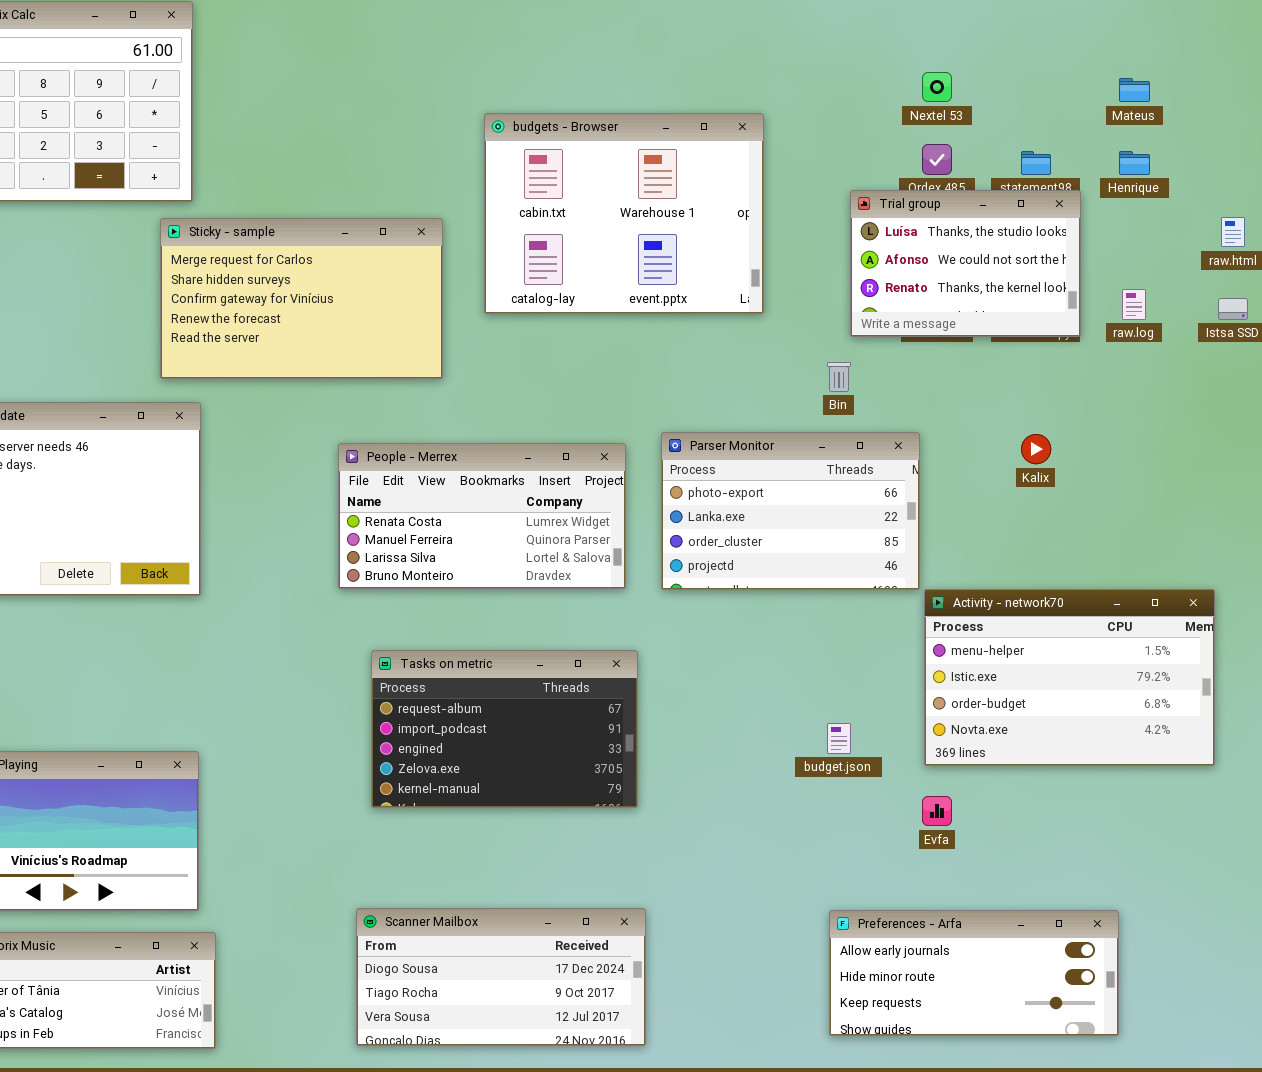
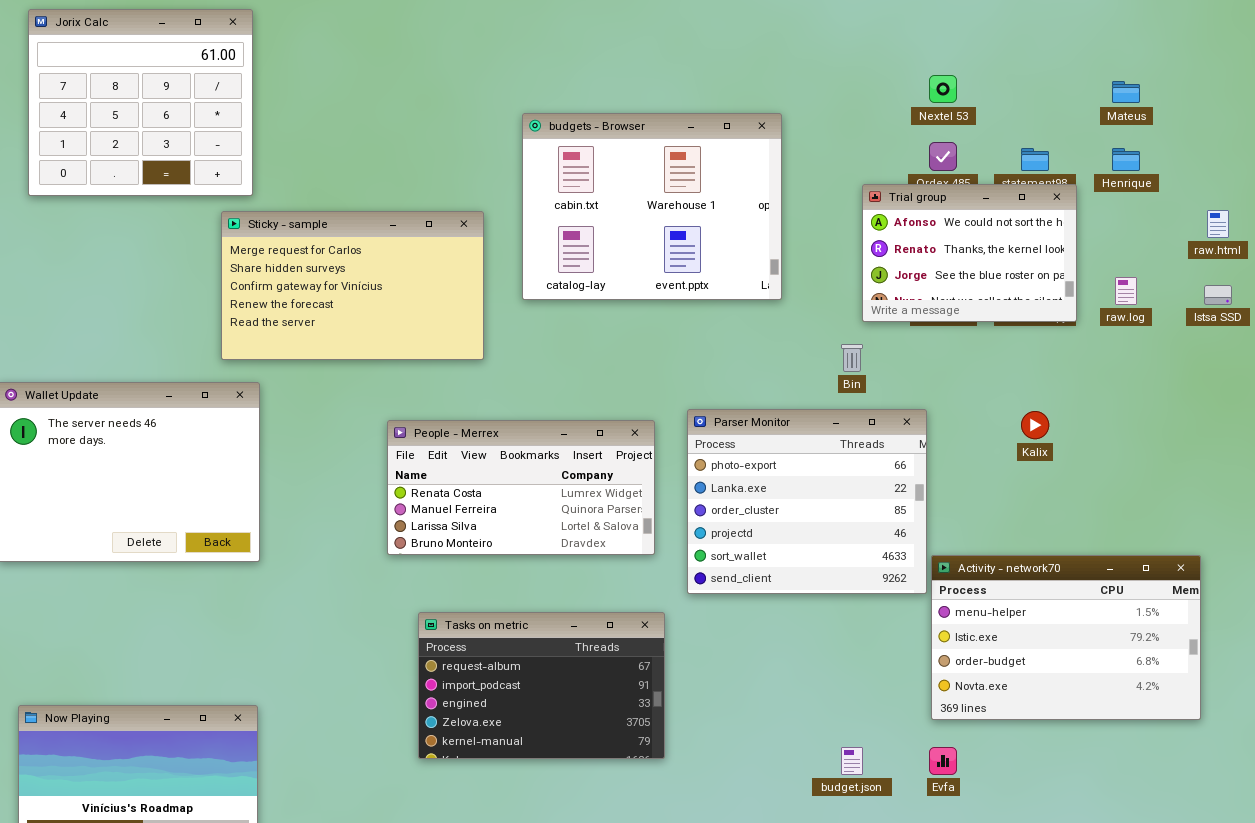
Trial group: [850,190,1081,337] -> [862,184,1077,322], scrolled down 1 row
Parser Monitor: [661,432,920,590] -> [687,409,927,594], resized
budget.json: [827,723,851,754] -> [841,747,863,775], moved

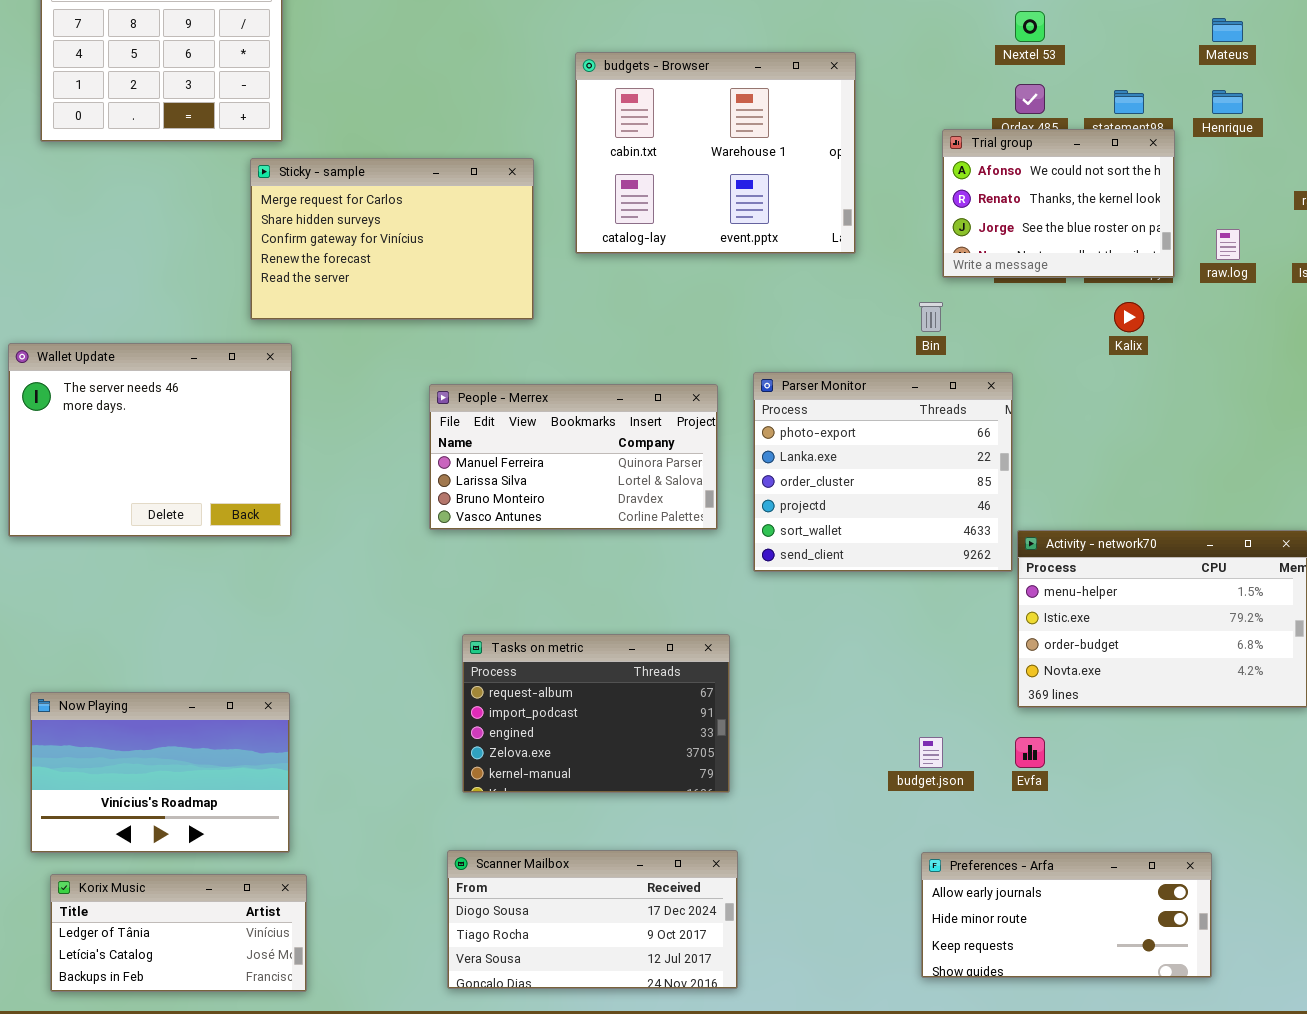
Kalix: [1021,411,1049,439] -> [1114,302,1144,332], moved
People - Merrex: [387,420,655,555] -> [429,384,718,530], scrolled down 1 row
Tasks on metric: [418,612,665,759] -> [462,634,730,793], moved

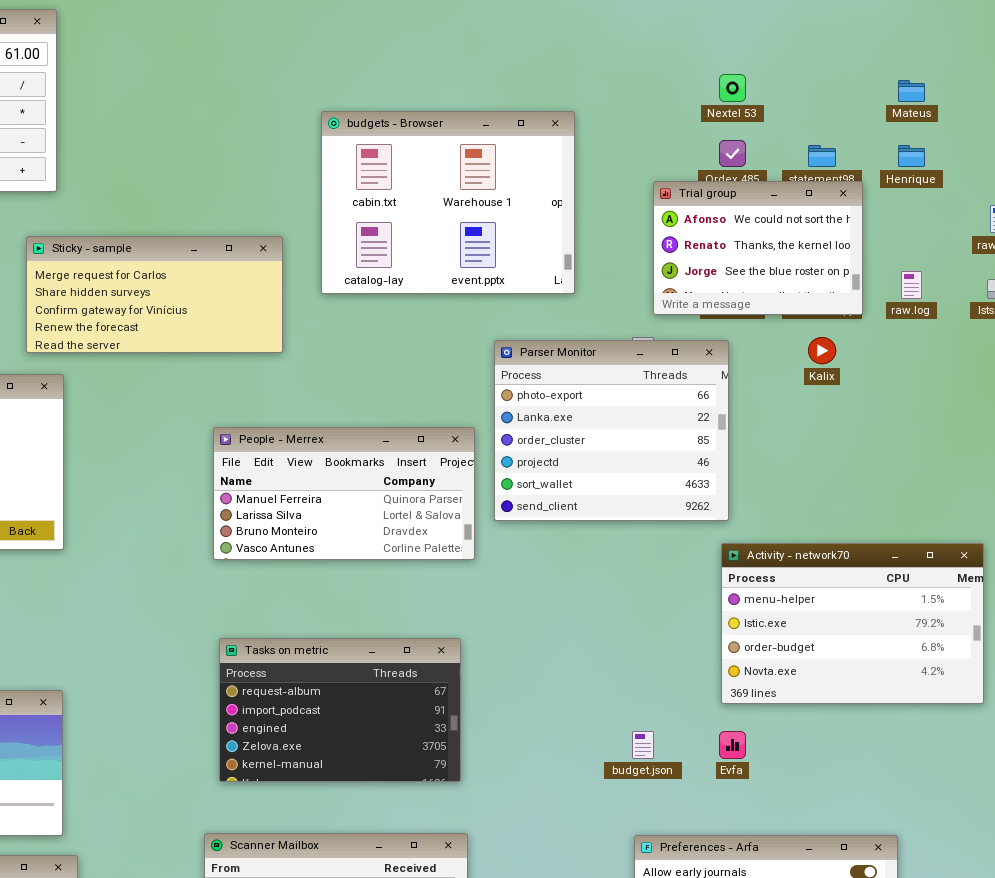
Sticky - sample: [250,158,534,320] -> [26,236,283,353], resized
Parser Monitor: [753,372,1013,572] -> [494,340,729,521], moved
People - Merrex: [429,384,718,530] -> [213,427,475,560], moved

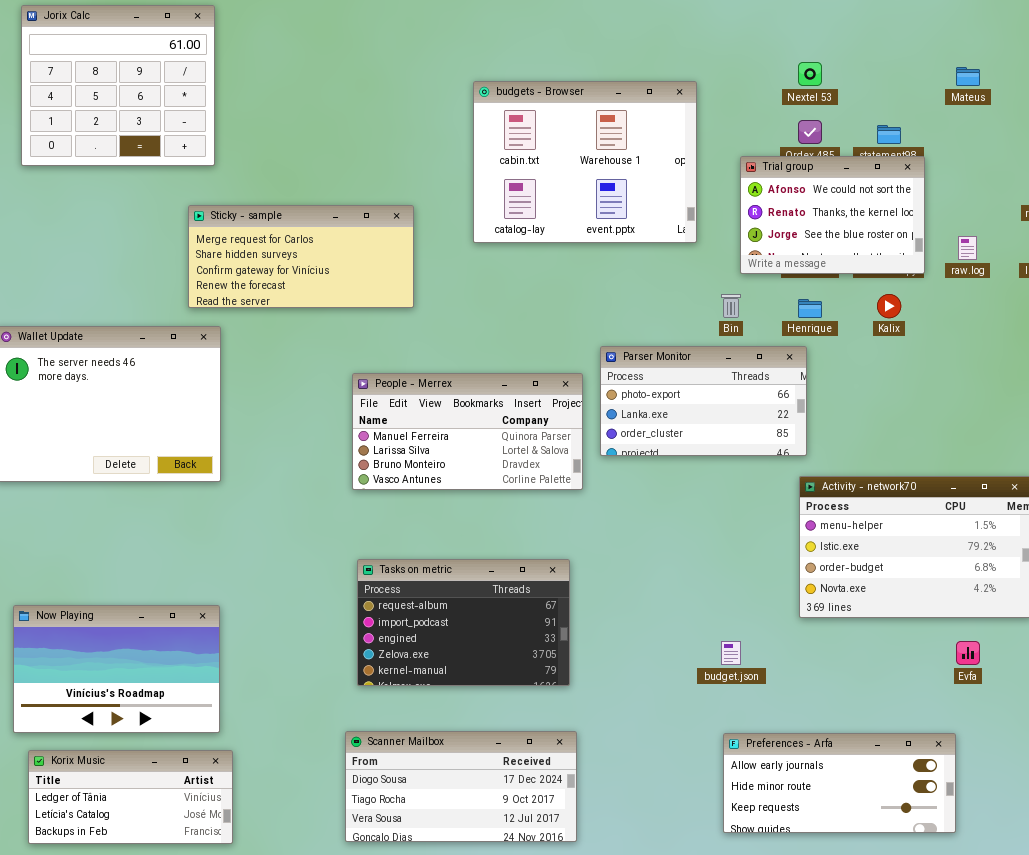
budgets - Browser: [321,111,575,294] -> [473,81,697,243], moved
Henrique: [898,145,925,167] -> [798,299,822,318], moved
Parser Monitor: [494,340,729,521] -> [600,346,807,456], resized
Evfa: [719,731,746,759] -> [956,641,980,665], moved

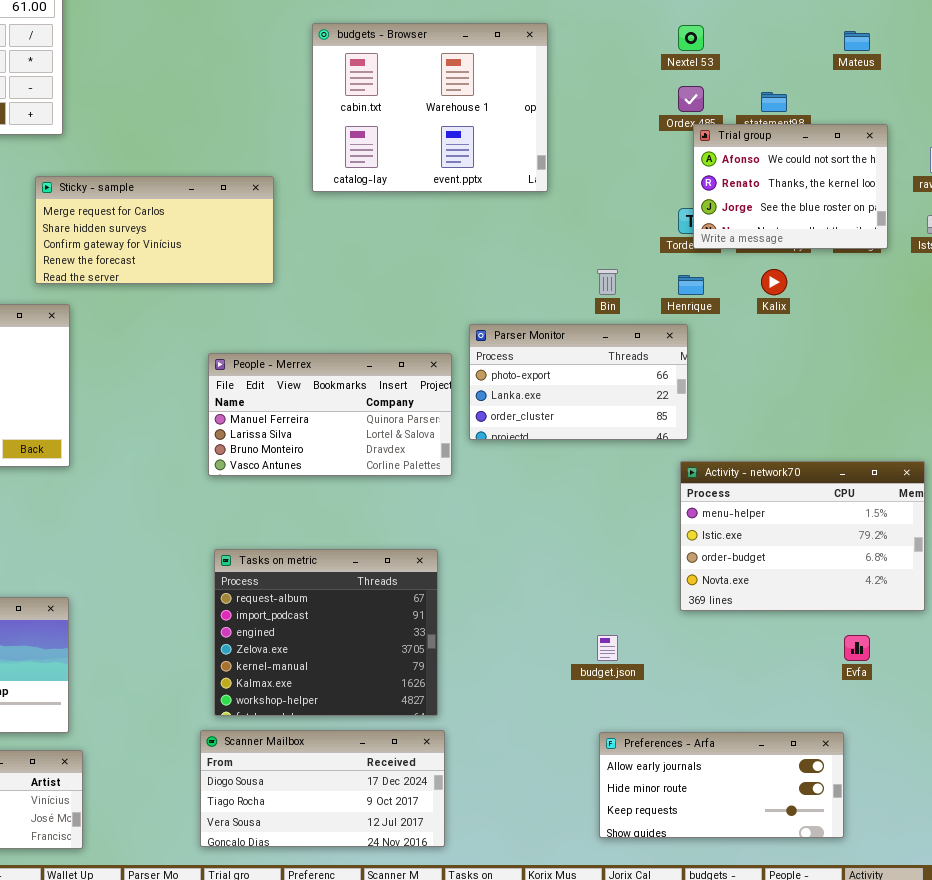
budgets - Browser: [473,81,697,243] -> [312,23,548,192], moved
Trial group: [740,156,925,274] -> [693,124,888,249], moved
Tasks on metric: [357,559,570,686] -> [214,549,438,716], resized

